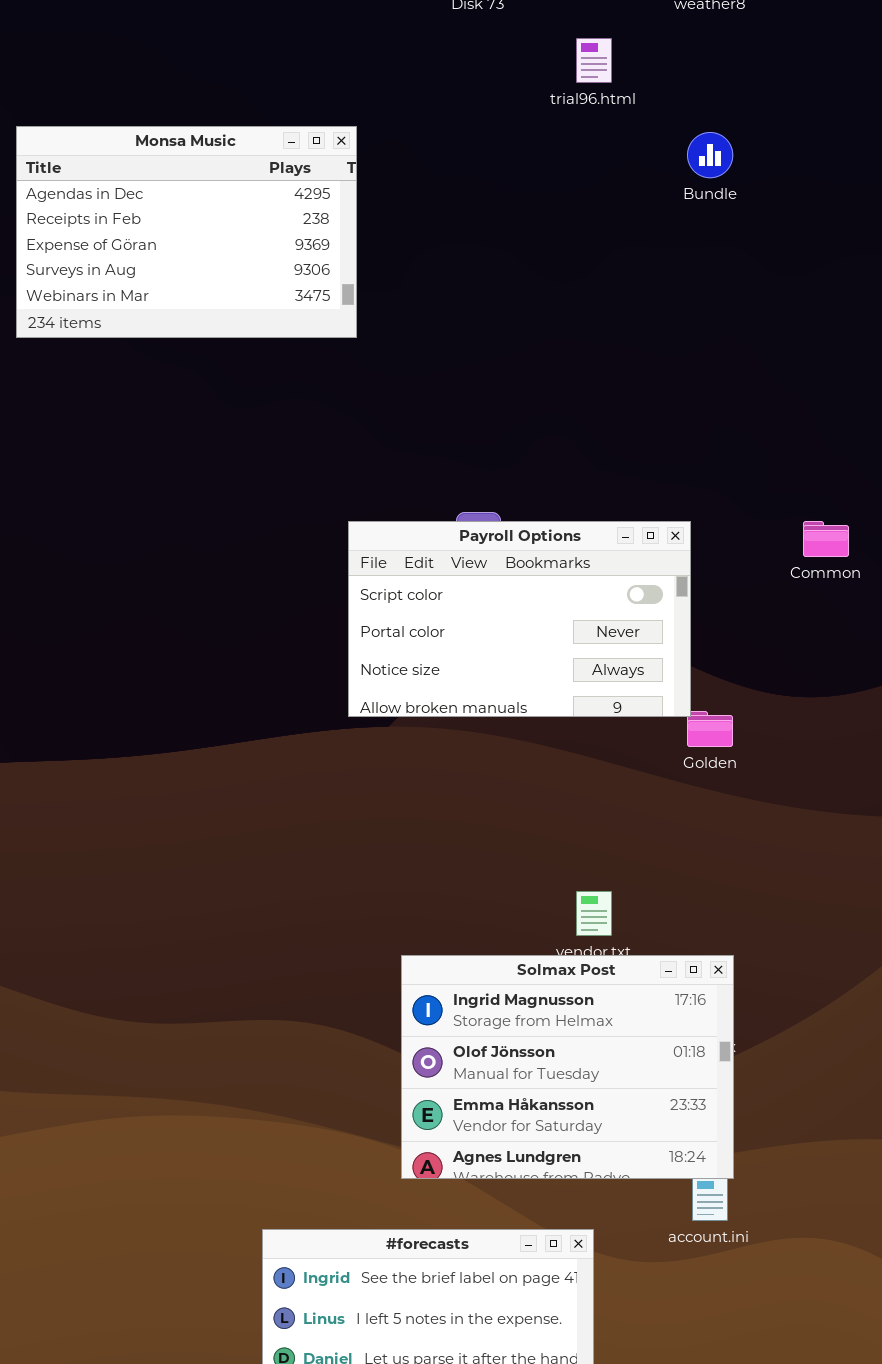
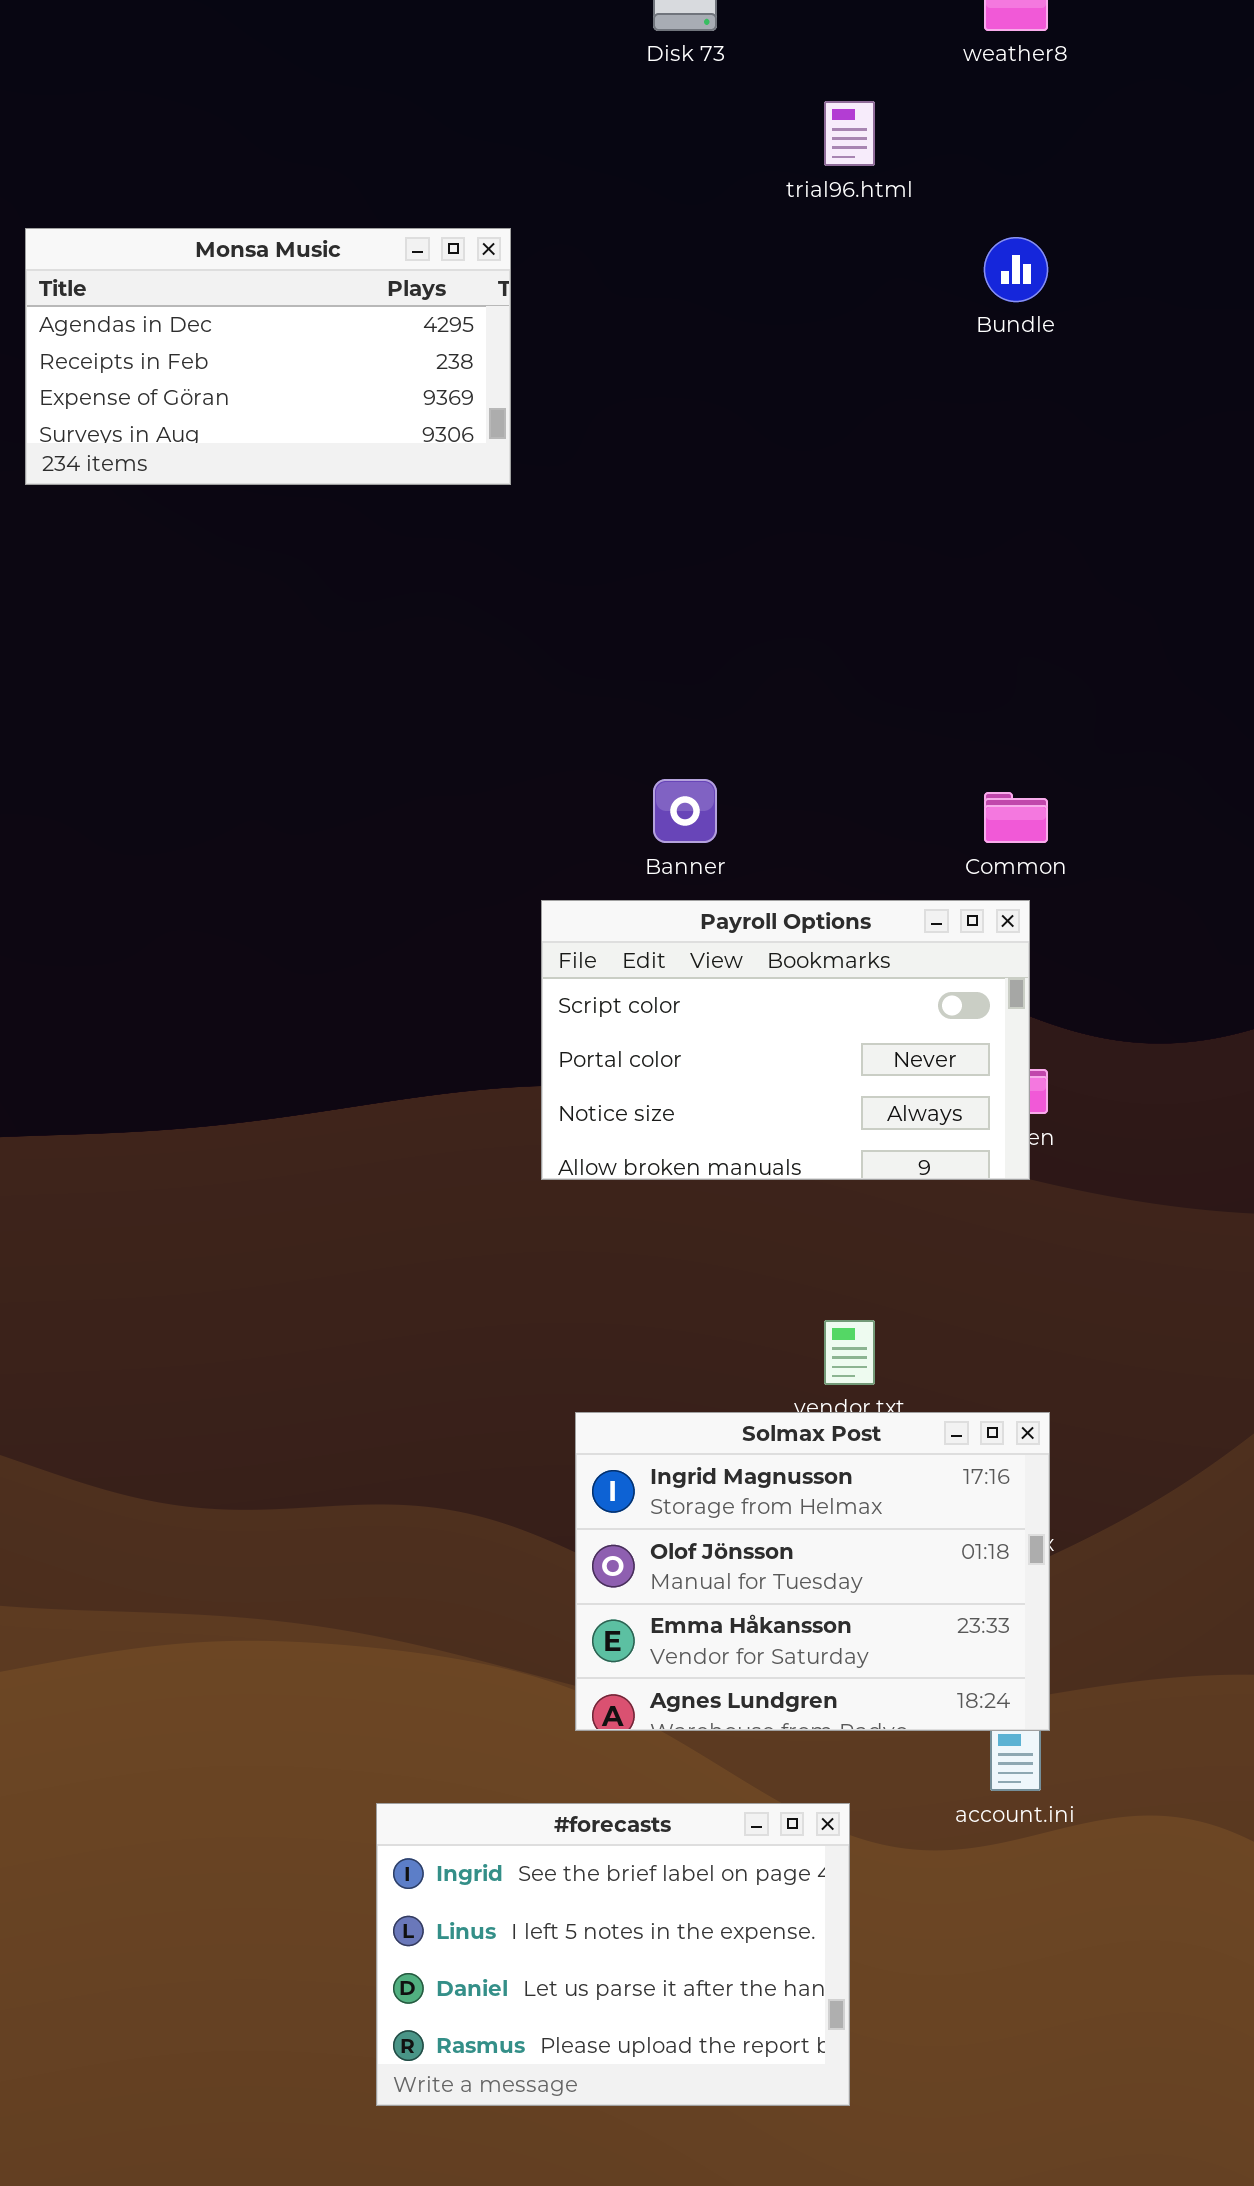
Monsa Music: [16,126,357,338] -> [25,228,511,485], resized
Payroll Options: [348,521,691,717] -> [541,900,1030,1180], moved
Common: [803,521,849,557] -> [984,792,1048,843], moved

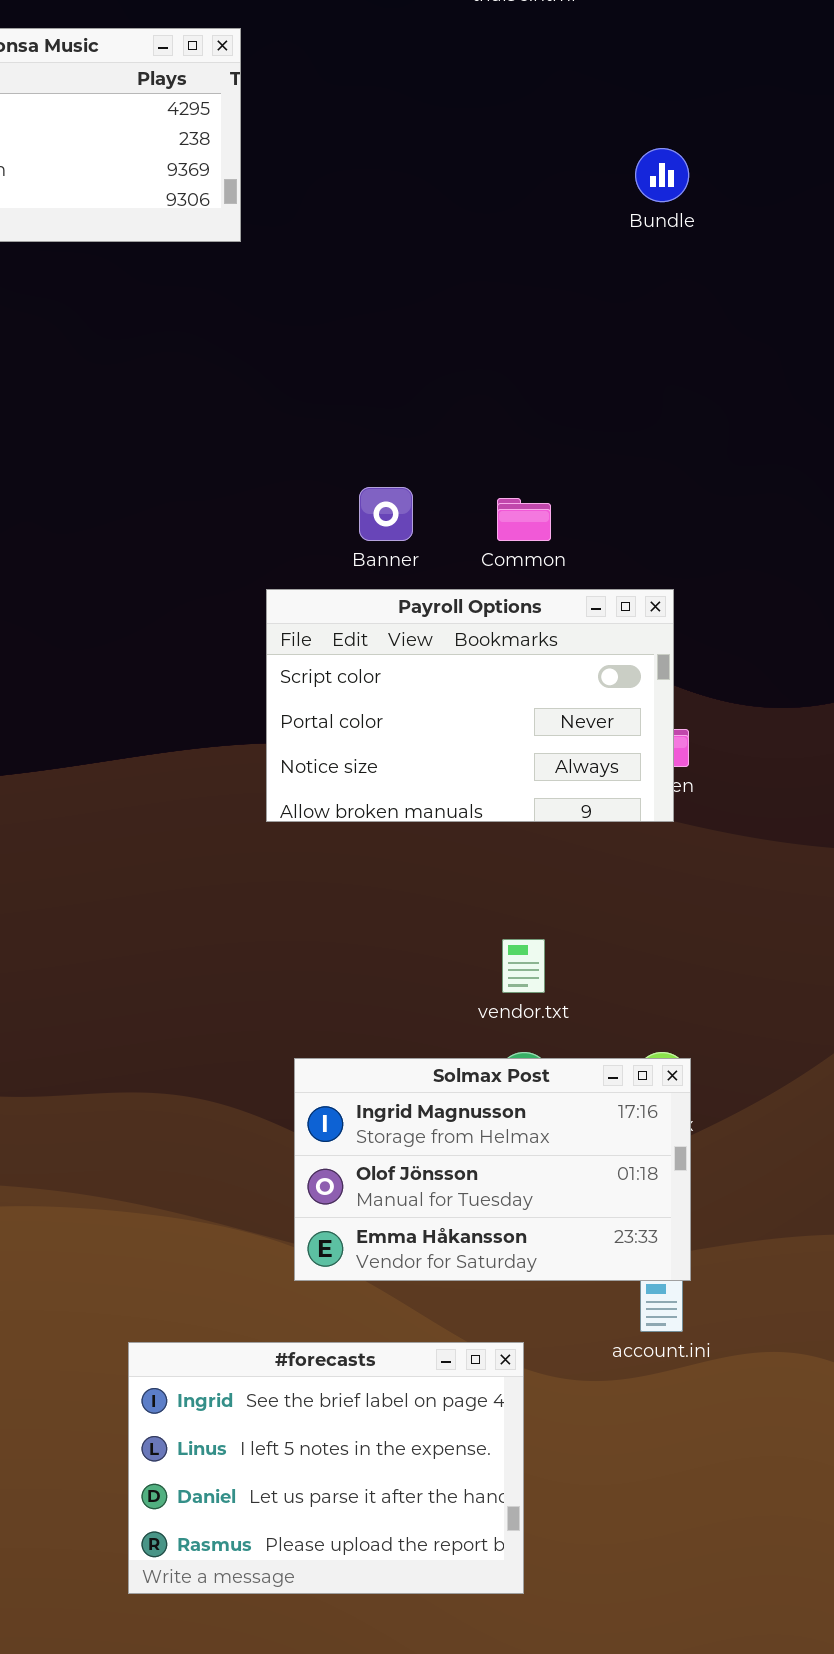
Bundle: [984,237,1048,302] -> [635,148,689,202], moved
Common: [984,792,1048,843] -> [497,498,551,541], moved
Solmax Post: [575,1412,1050,1731] -> [294,1058,691,1281], resized

